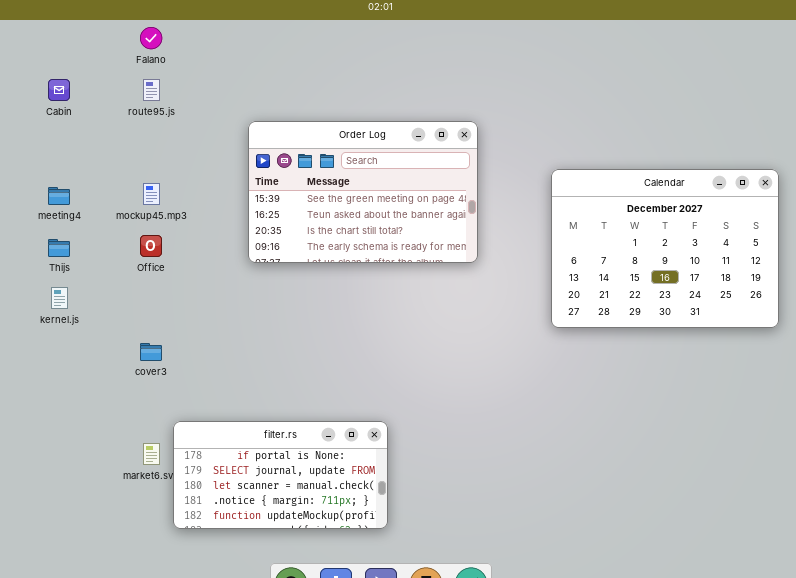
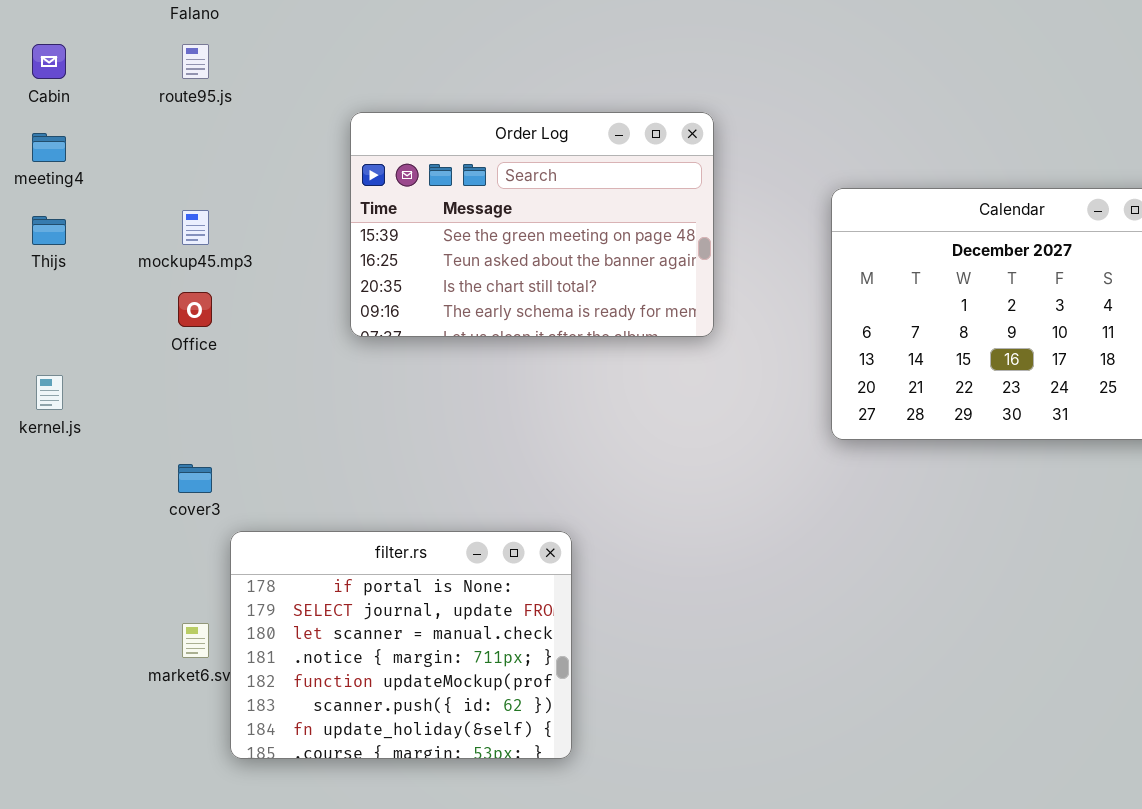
meeting4: [48,187,70,205] -> [32,133,66,162], moved
Thijs: [48,239,70,257] -> [32,216,66,245], moved
filter.rs: [173,421,388,529] -> [230,531,572,759], resized

